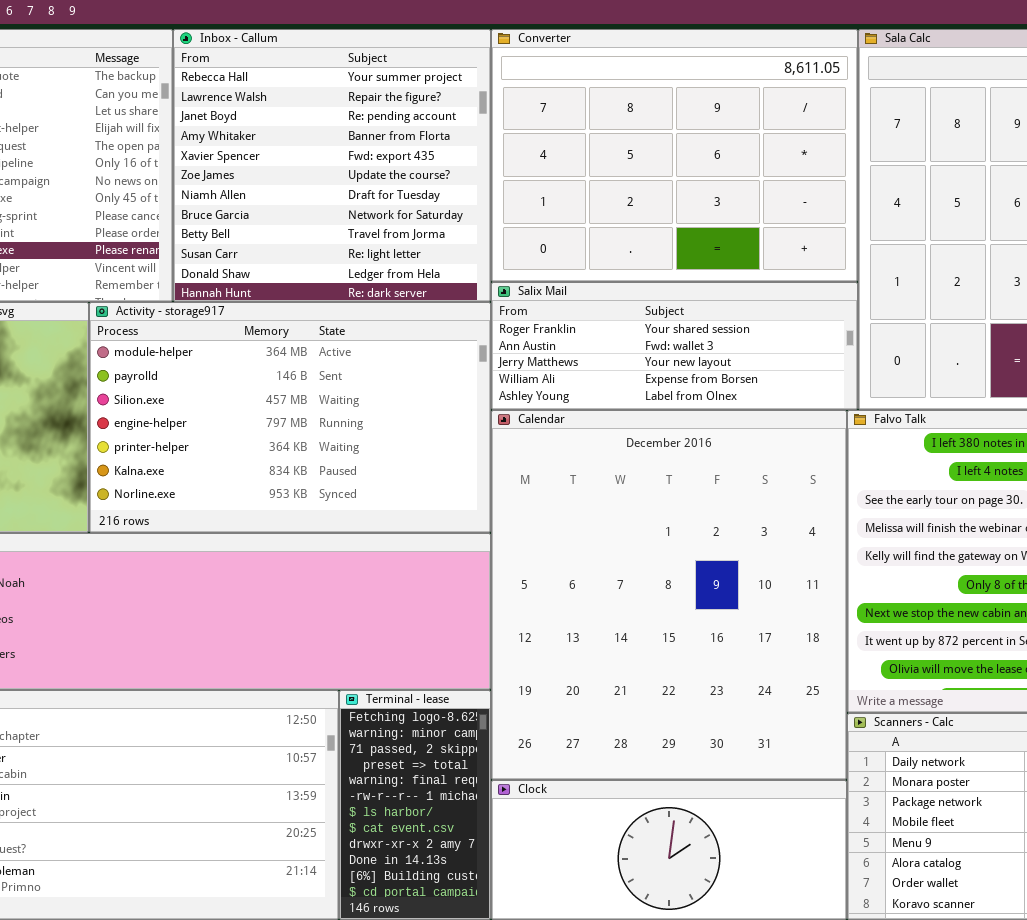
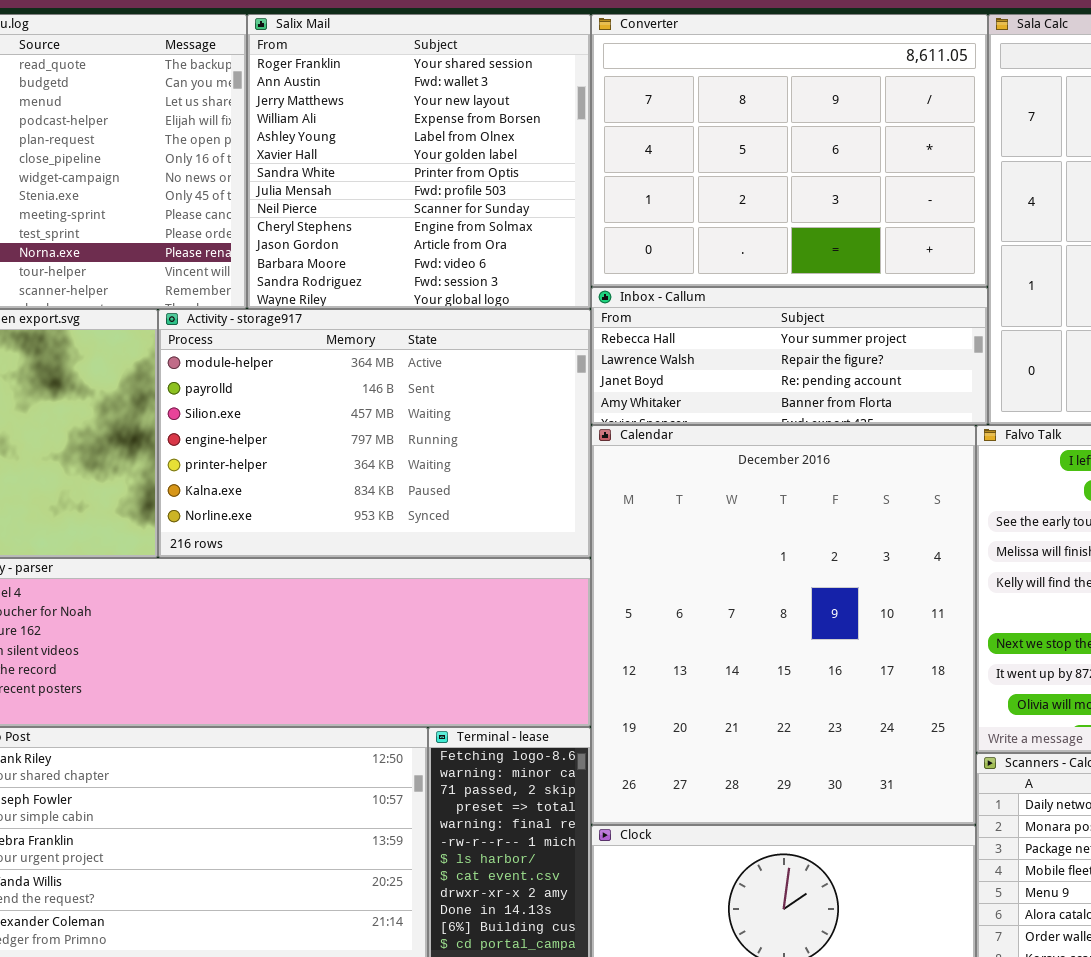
Inbox - Callum: [173,29,491,302] -> [591,287,988,425], moved, resized
Salix Mail: [491,282,858,410] -> [247,14,591,309], moved, resized

